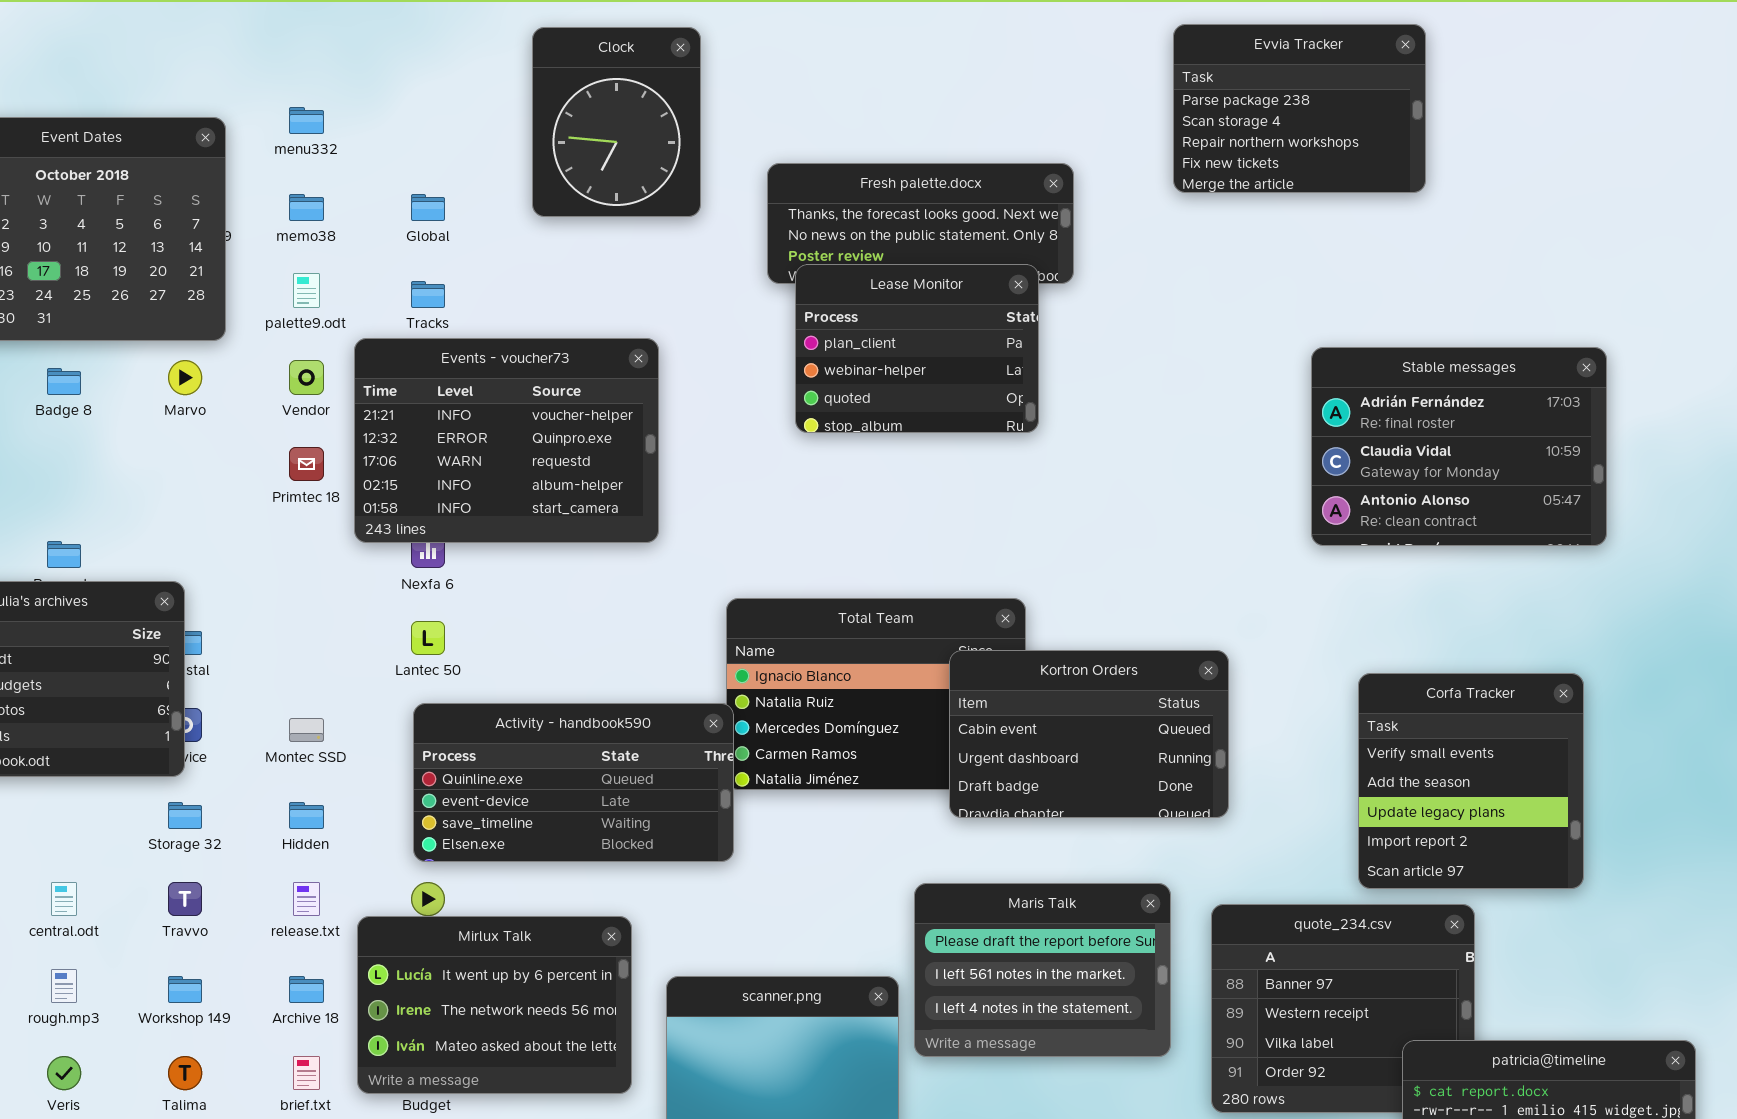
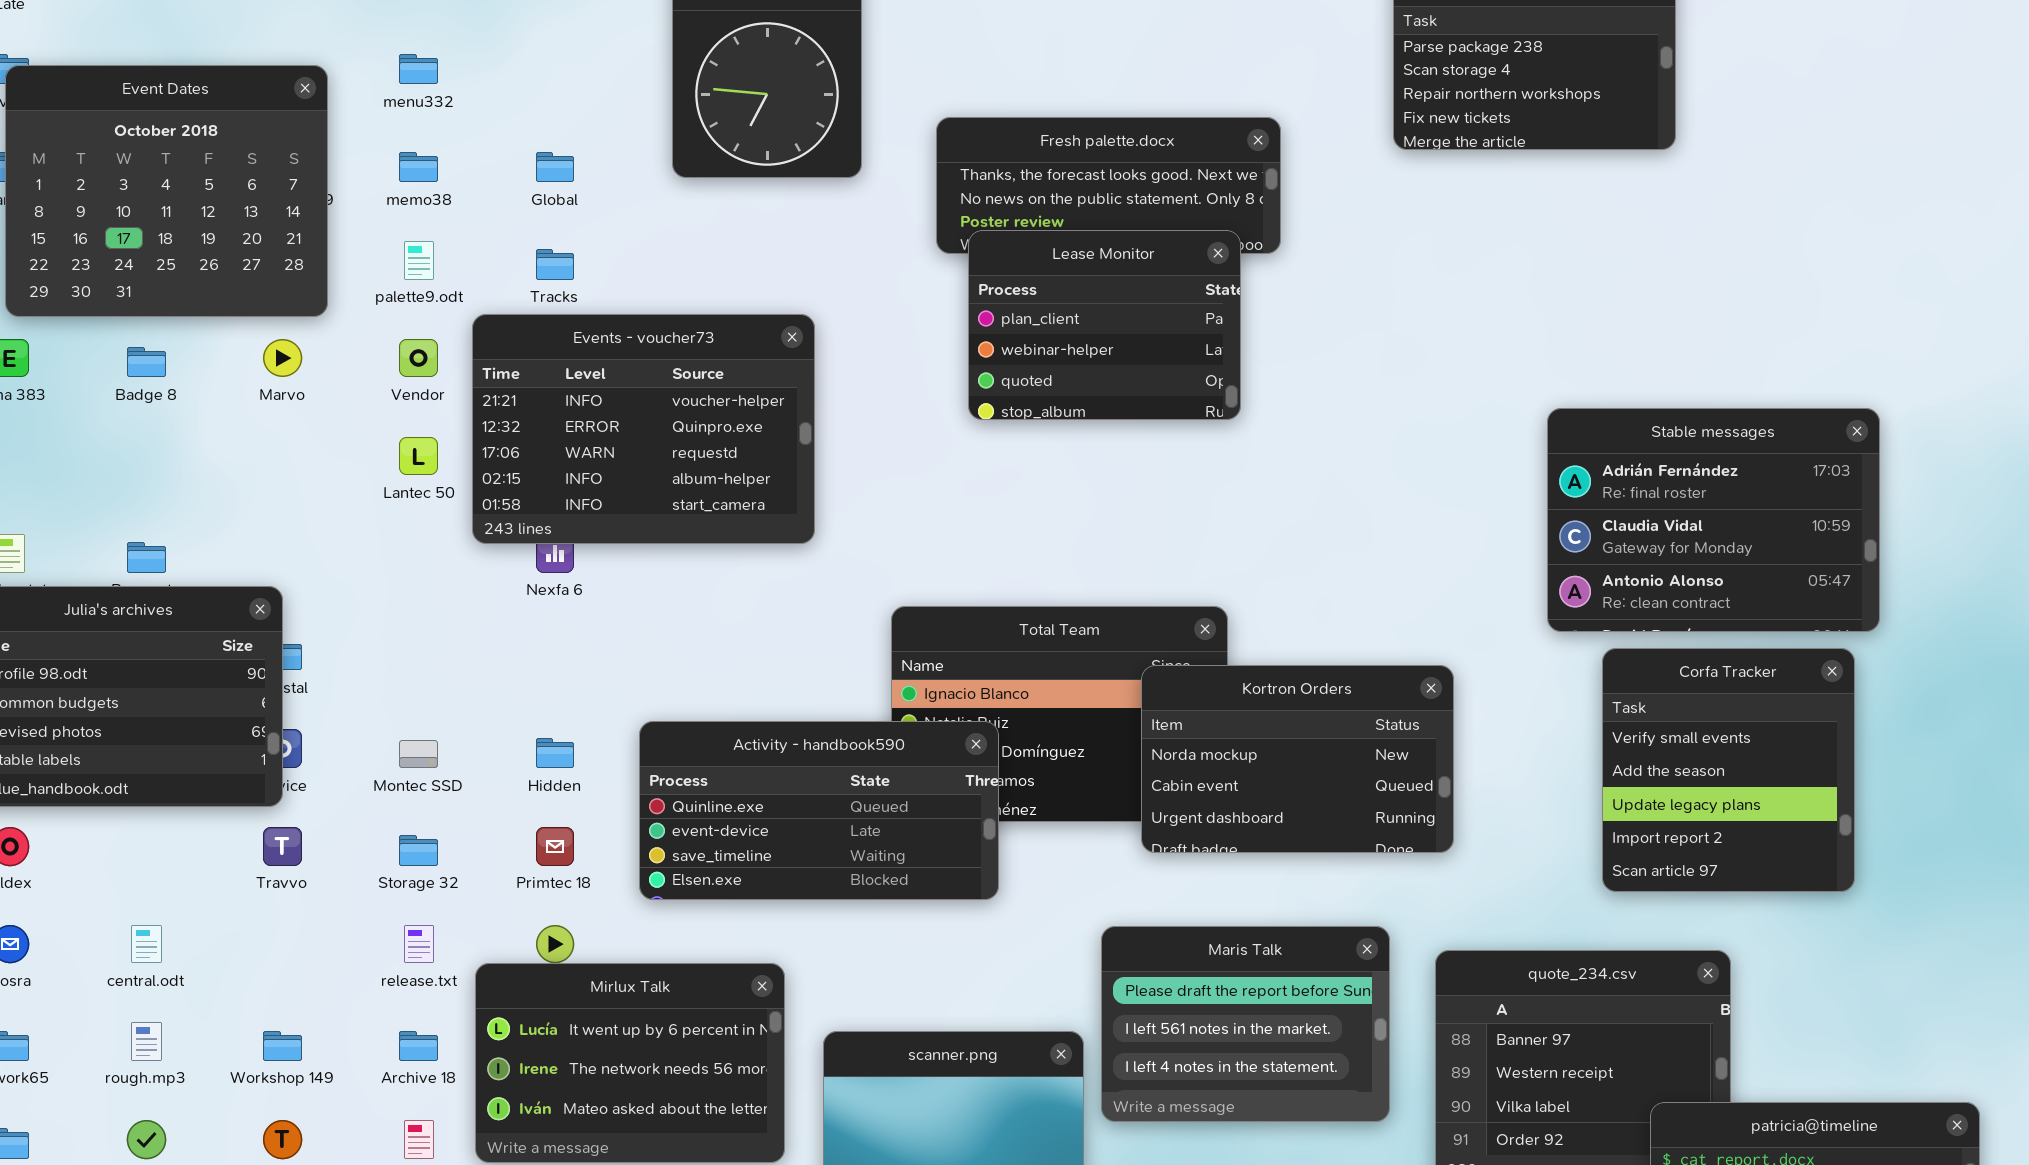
Stable messages: [1311,347,1607,546] -> [1547,408,1880,632], moved
Primtec 18: [289,447,324,481] -> [536,827,574,866], moved
Lantec 50: [411,621,445,655] -> [399,437,438,475], moved
Kortron Orders: [949,650,1229,818] -> [1141,665,1454,853], scrolled up 1 row
Corfa Tracker: [1358,673,1584,889] -> [1602,648,1855,892], moved
Activity - handbook590: [413,703,734,862] -> [639,721,999,900], moved
Storage 32: [168,802,202,829] -> [399,835,438,866], moved
Hidden: [289,802,324,829] -> [536,738,574,768], moved
Travvo: [168,882,202,916] -> [263,827,302,866], moved

